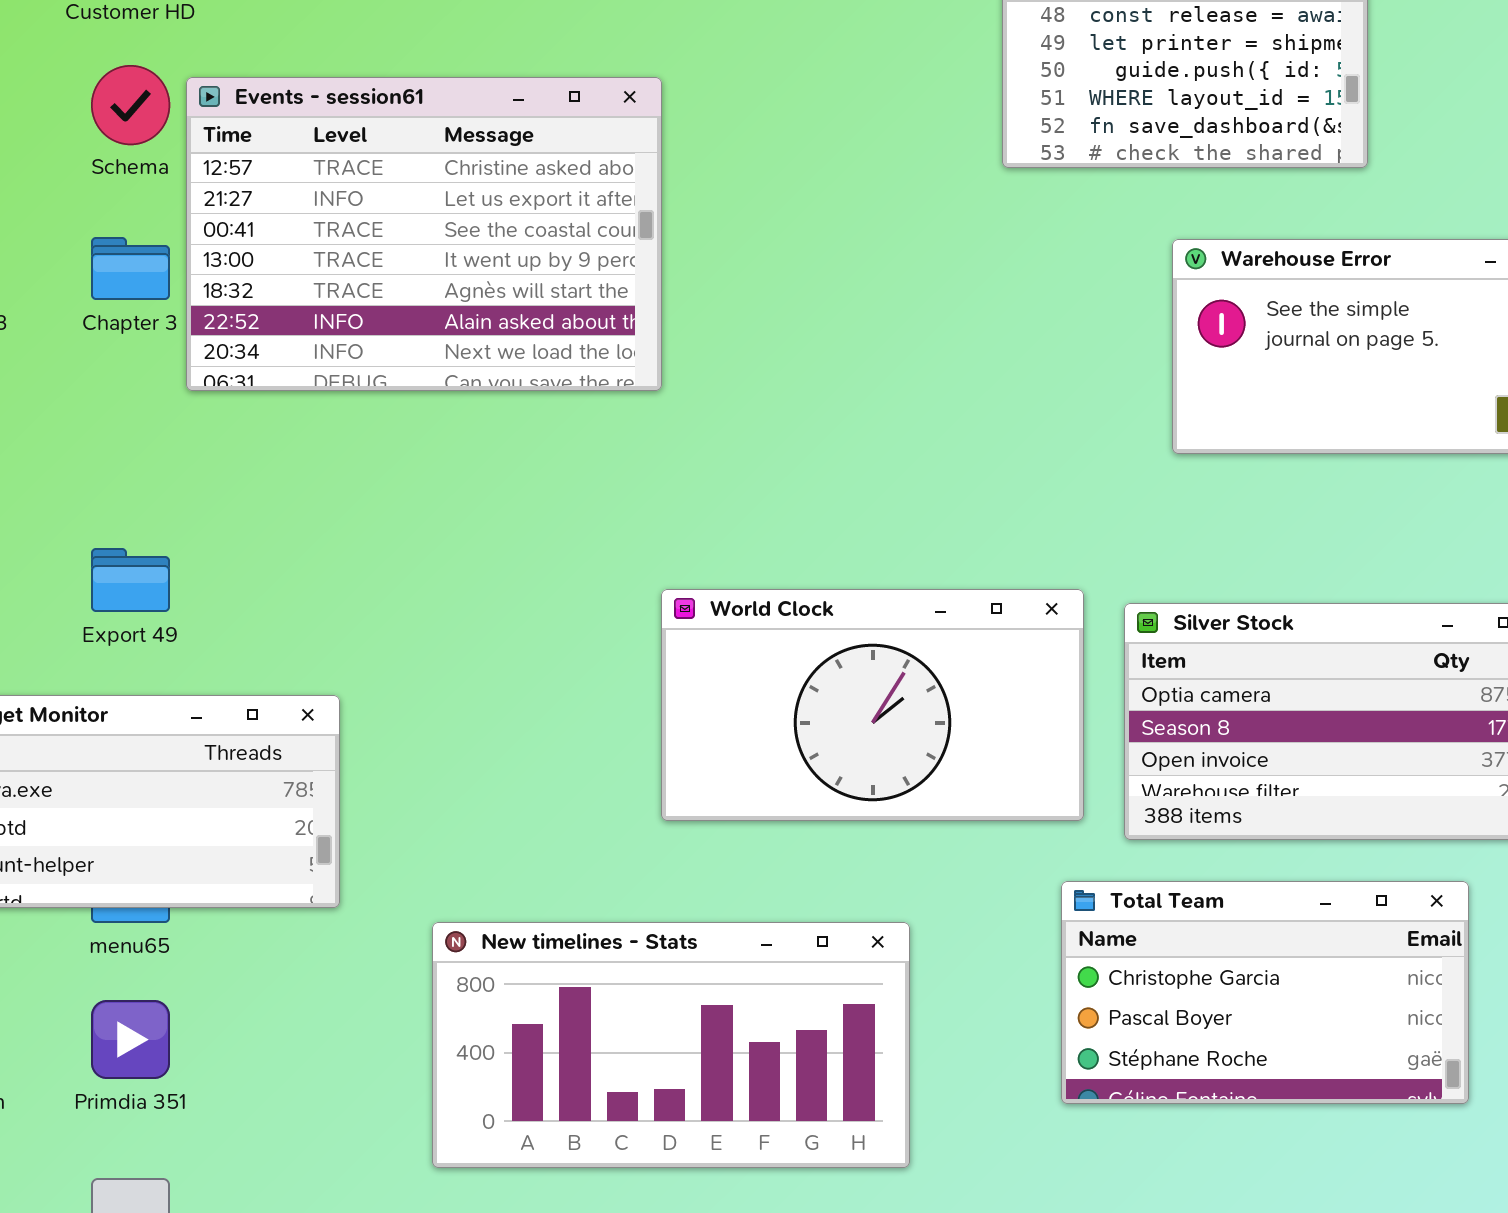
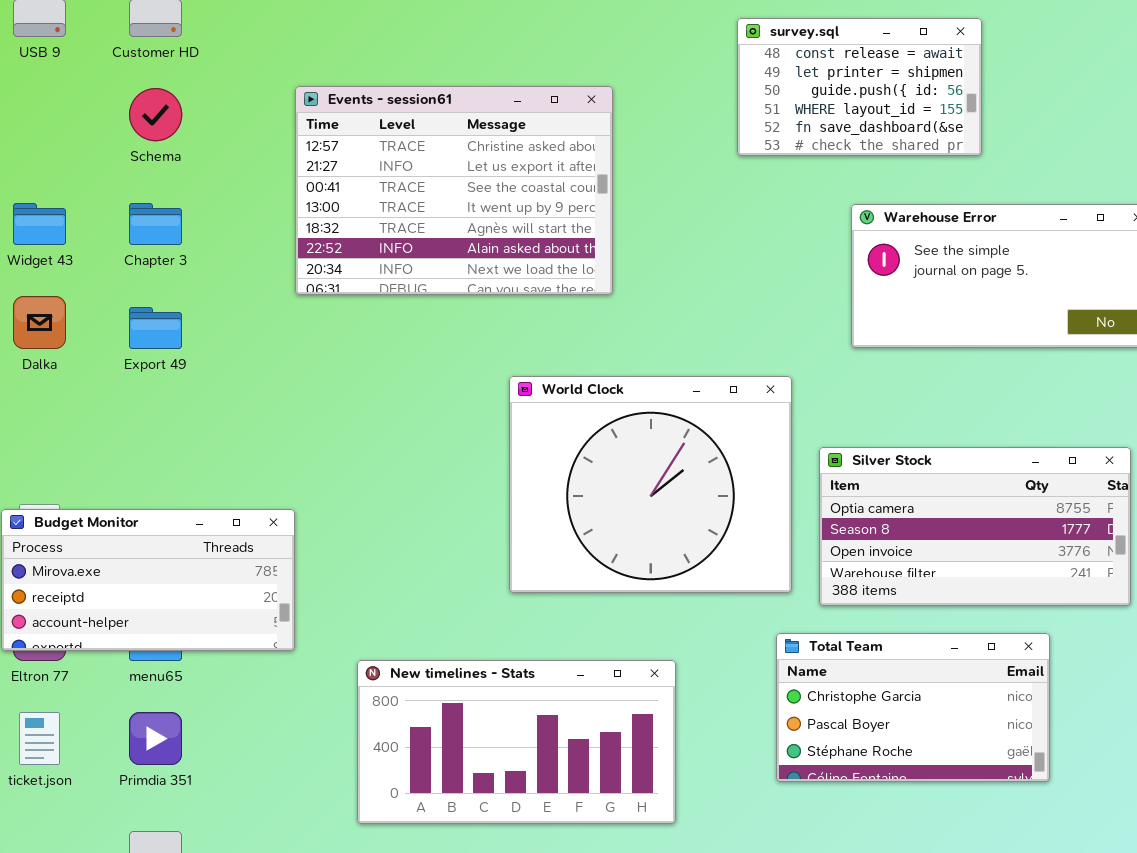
Events - session61: [186,77,662,391] -> [295,86,613,295], moved
Export 49: [91,548,170,612] -> [129,307,182,349], moved
World Clock: [661,589,1084,821] -> [509,376,792,593], resized

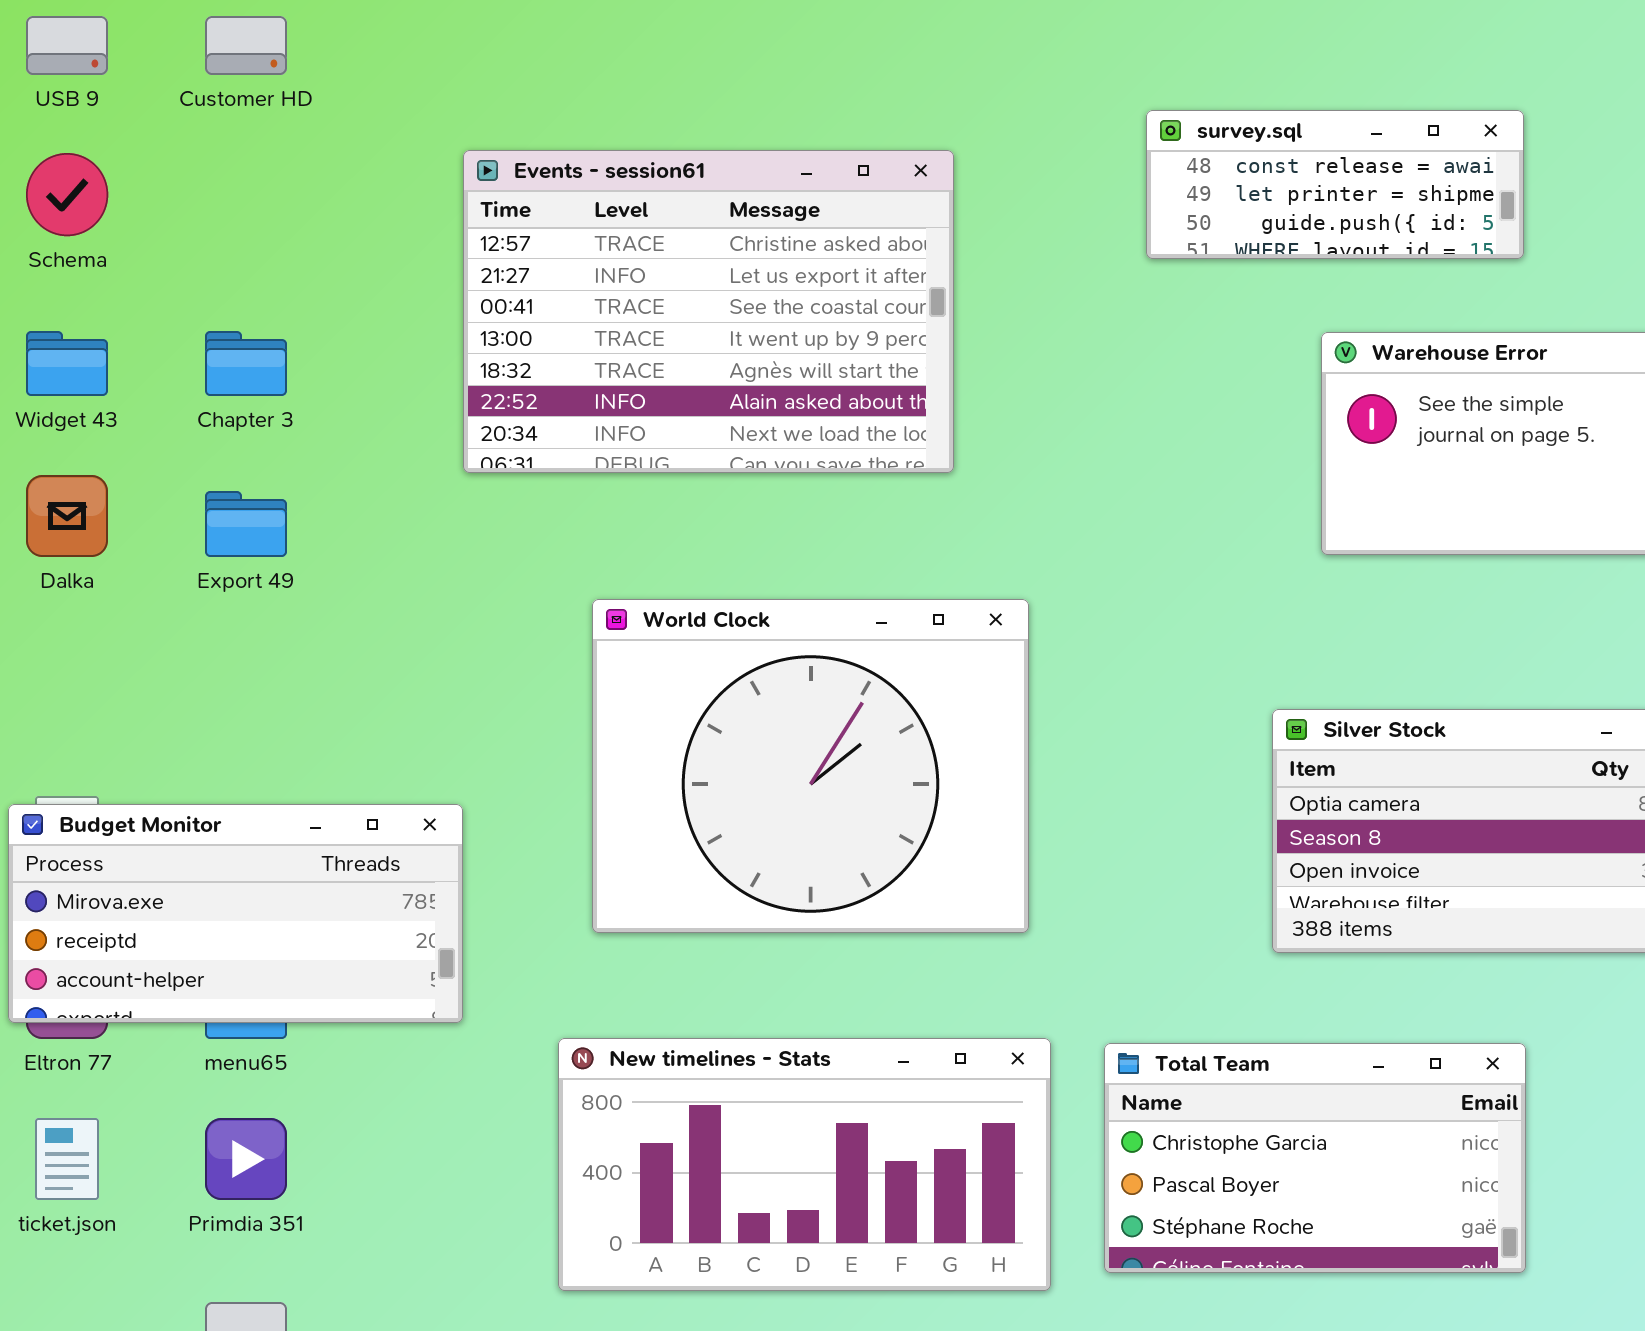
survey.sql: [737,18,982,156] -> [1146,110,1524,259], resized
Schema: [129,88,182,141] -> [26,153,108,236], moved
World Clock: [509,376,792,593] -> [592,599,1029,933], moved
Total Team: [776,633,1050,782] -> [1104,1043,1526,1273], moved

